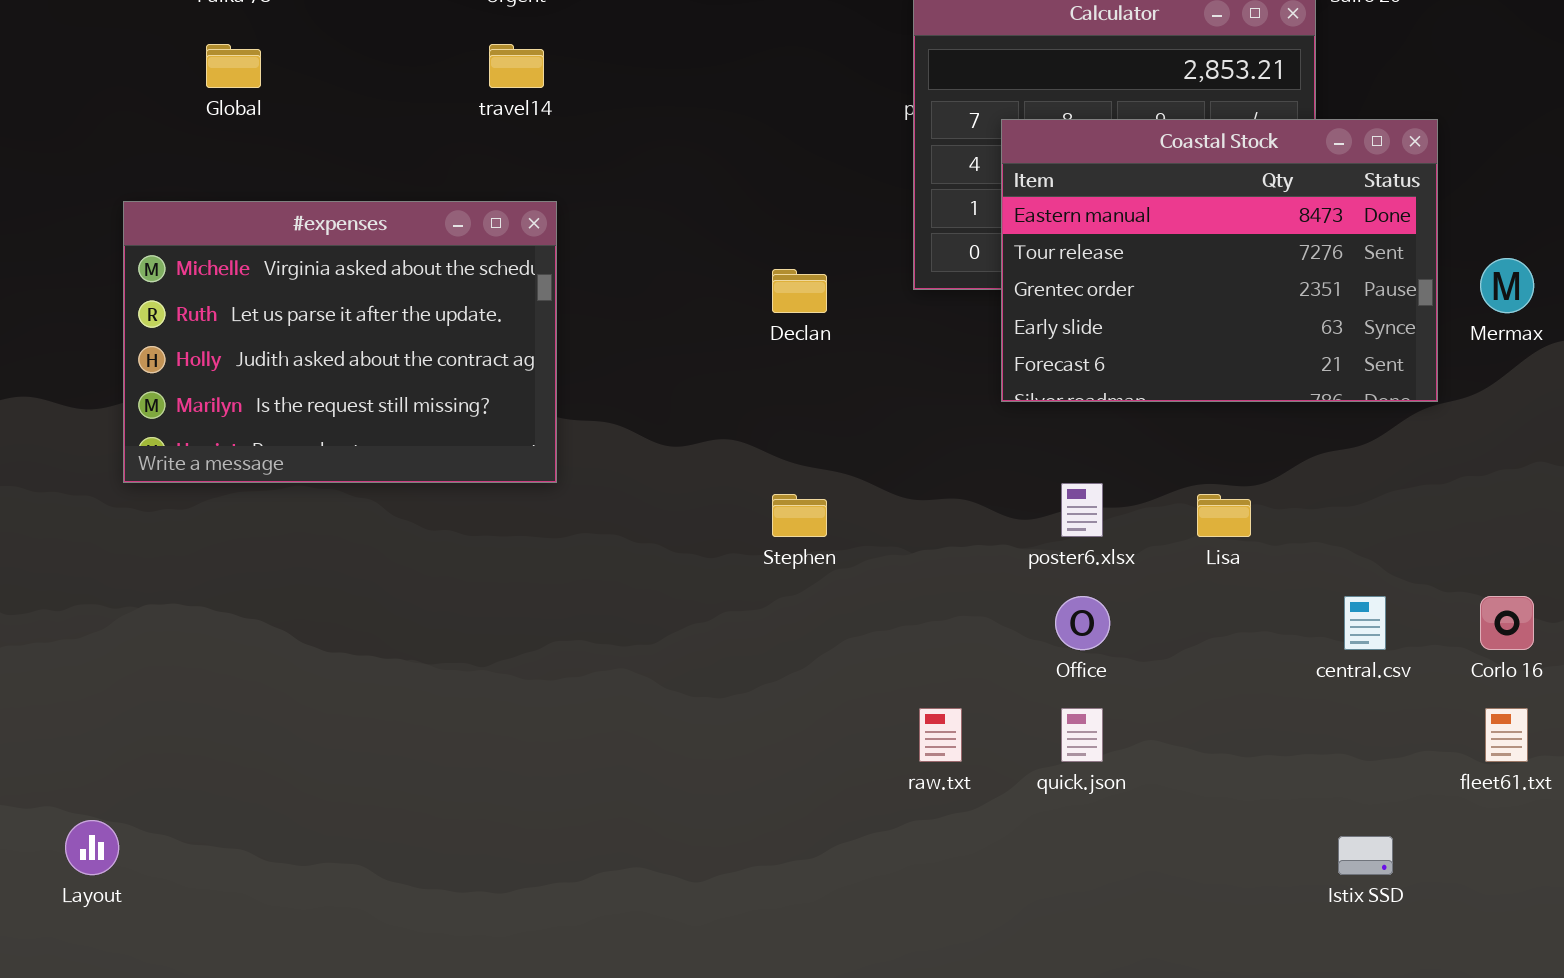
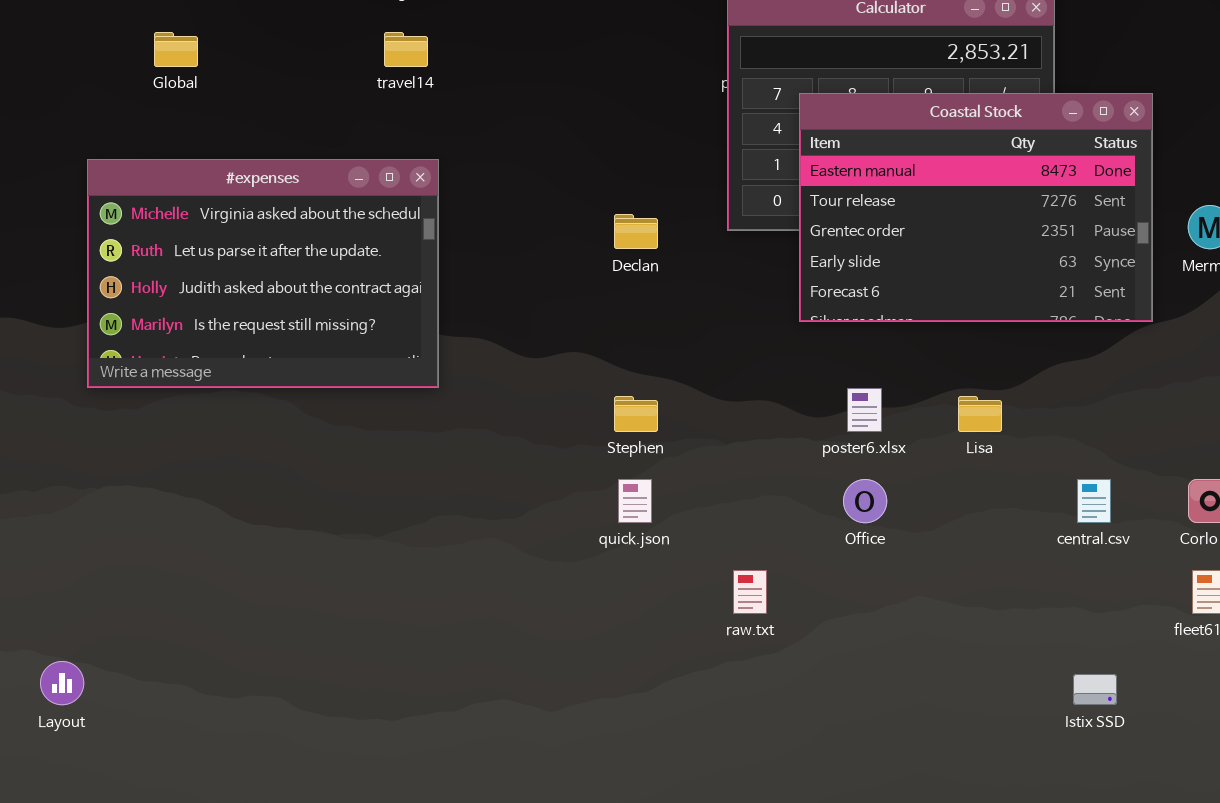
quick.json: [1061,708,1103,762] -> [618,479,652,523], moved

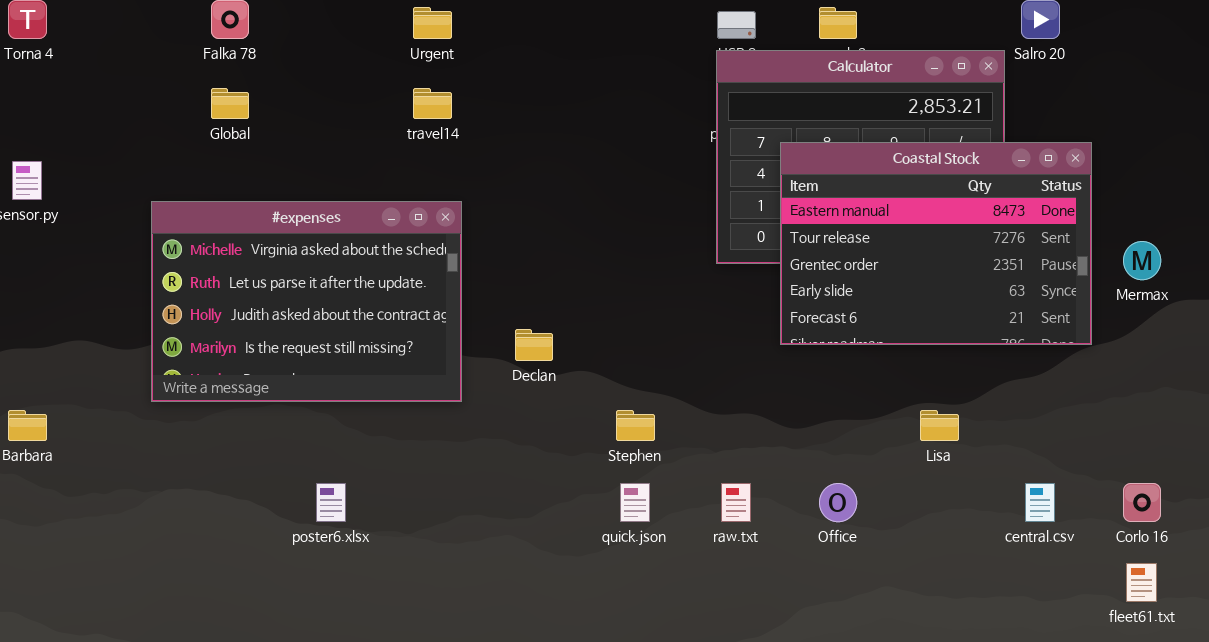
Declan: [614,214,658,249] -> [515,329,553,361], moved
poster6.xlsx: [847,388,882,432] -> [316,483,346,522], moved
raw.txt: [733,570,767,614] -> [721,483,751,522], moved

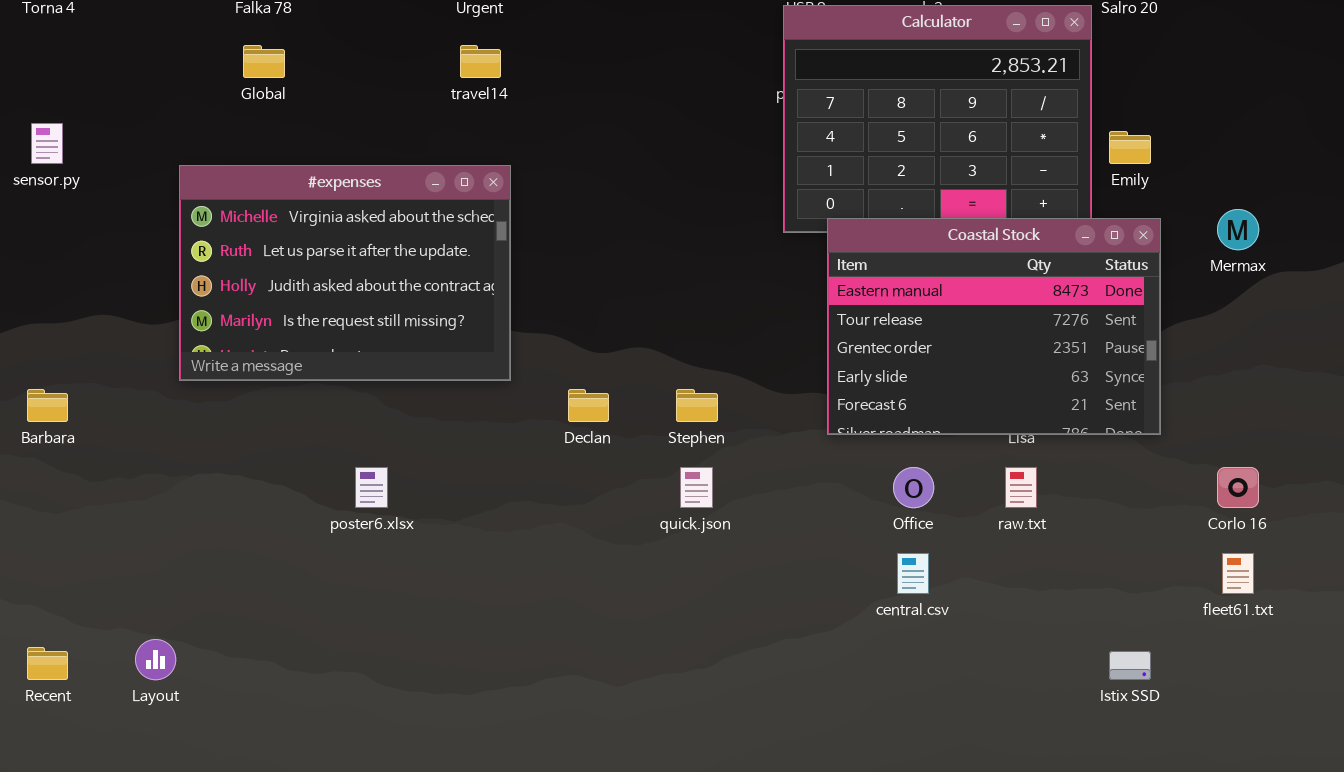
Coastal Stock: [780,142,1092,345] -> [827,218,1161,435], moved
Declan: [515,329,553,361] -> [568,389,609,422], moved
raw.txt: [721,483,751,522] -> [1005,467,1037,508], moved
central.csv: [1025,483,1055,522] -> [897,553,929,594], moved

